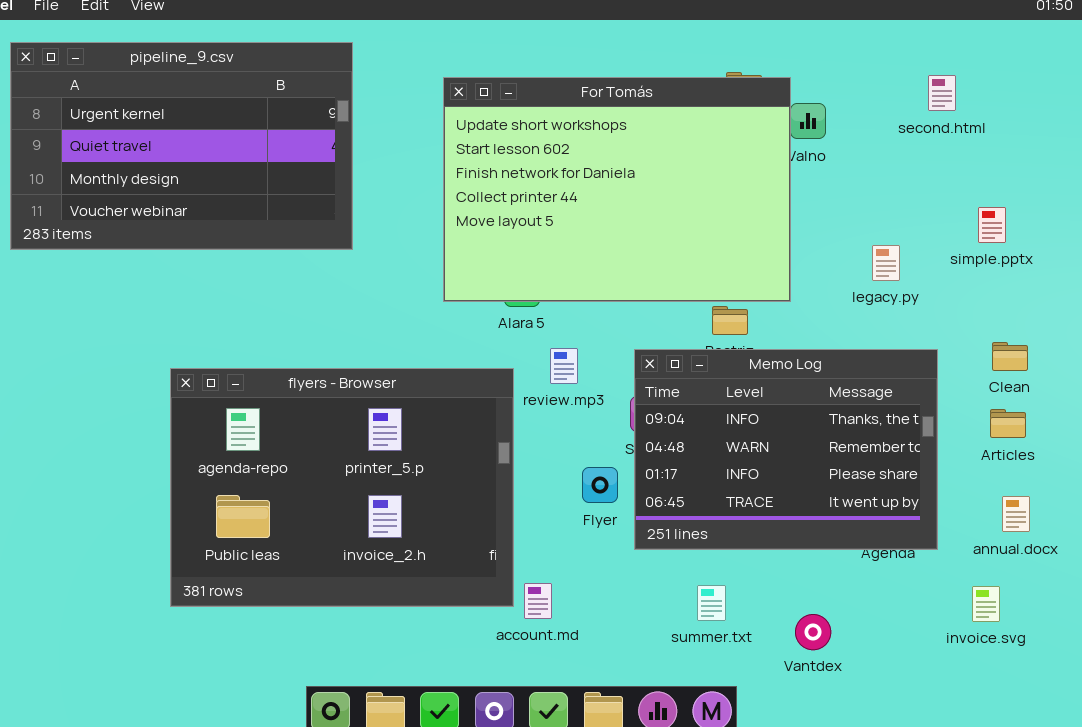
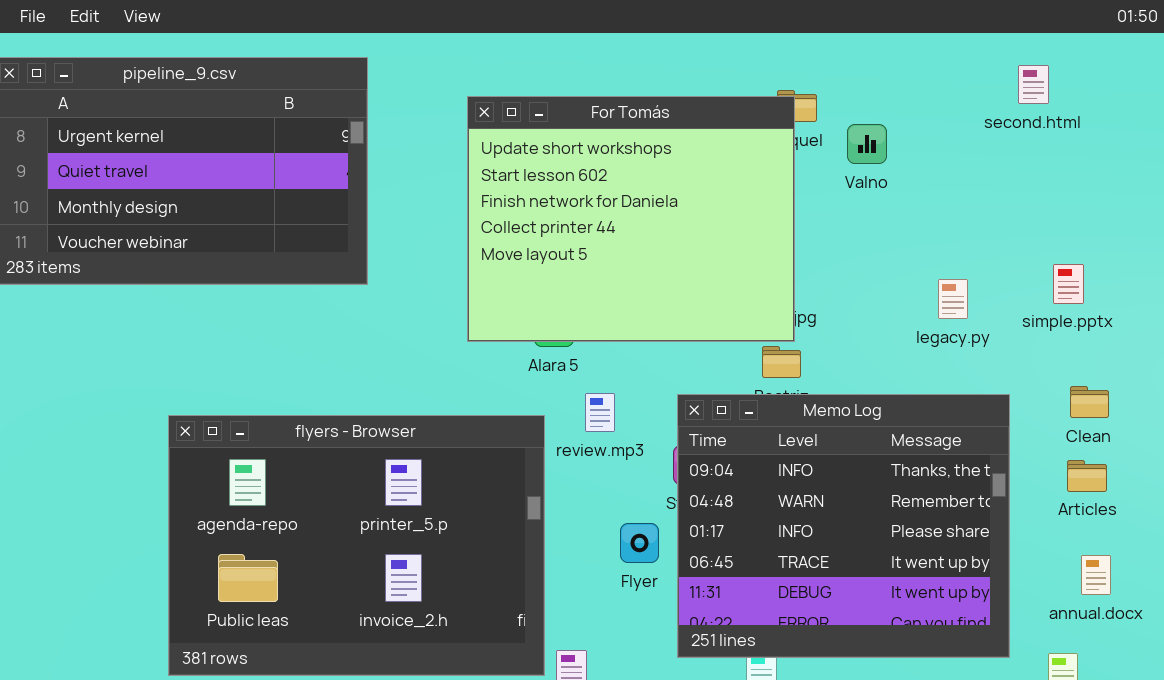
second.html: [928,75,956,111] -> [1018,65,1049,104], moved
For Tomás: [443,77,791,302] -> [467,96,795,342], resized
simple.pptx: [978,207,1006,243] -> [1053,264,1084,304], moved
Memo Log: [634,349,938,550] -> [677,394,1010,658], resized

